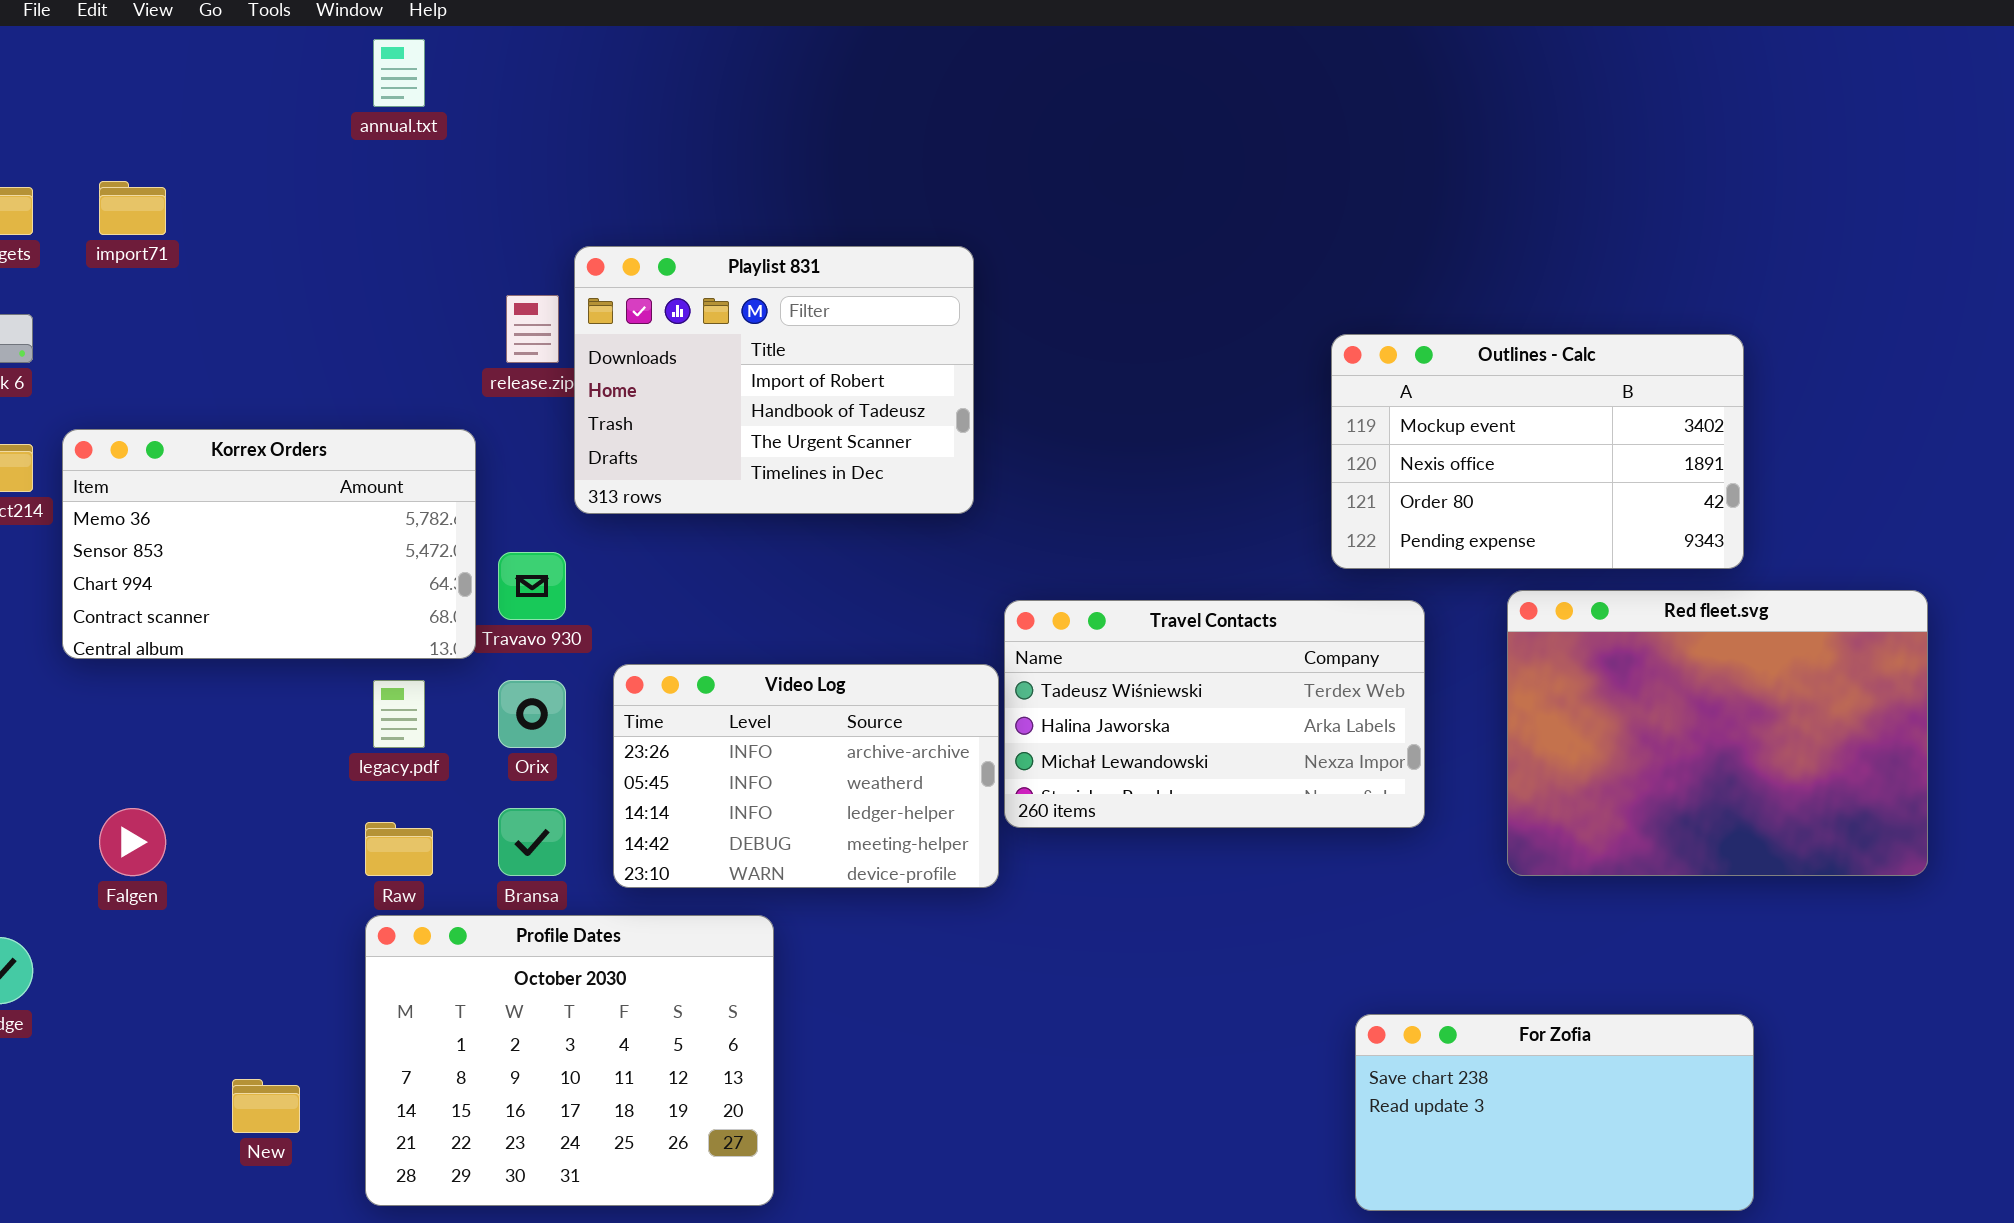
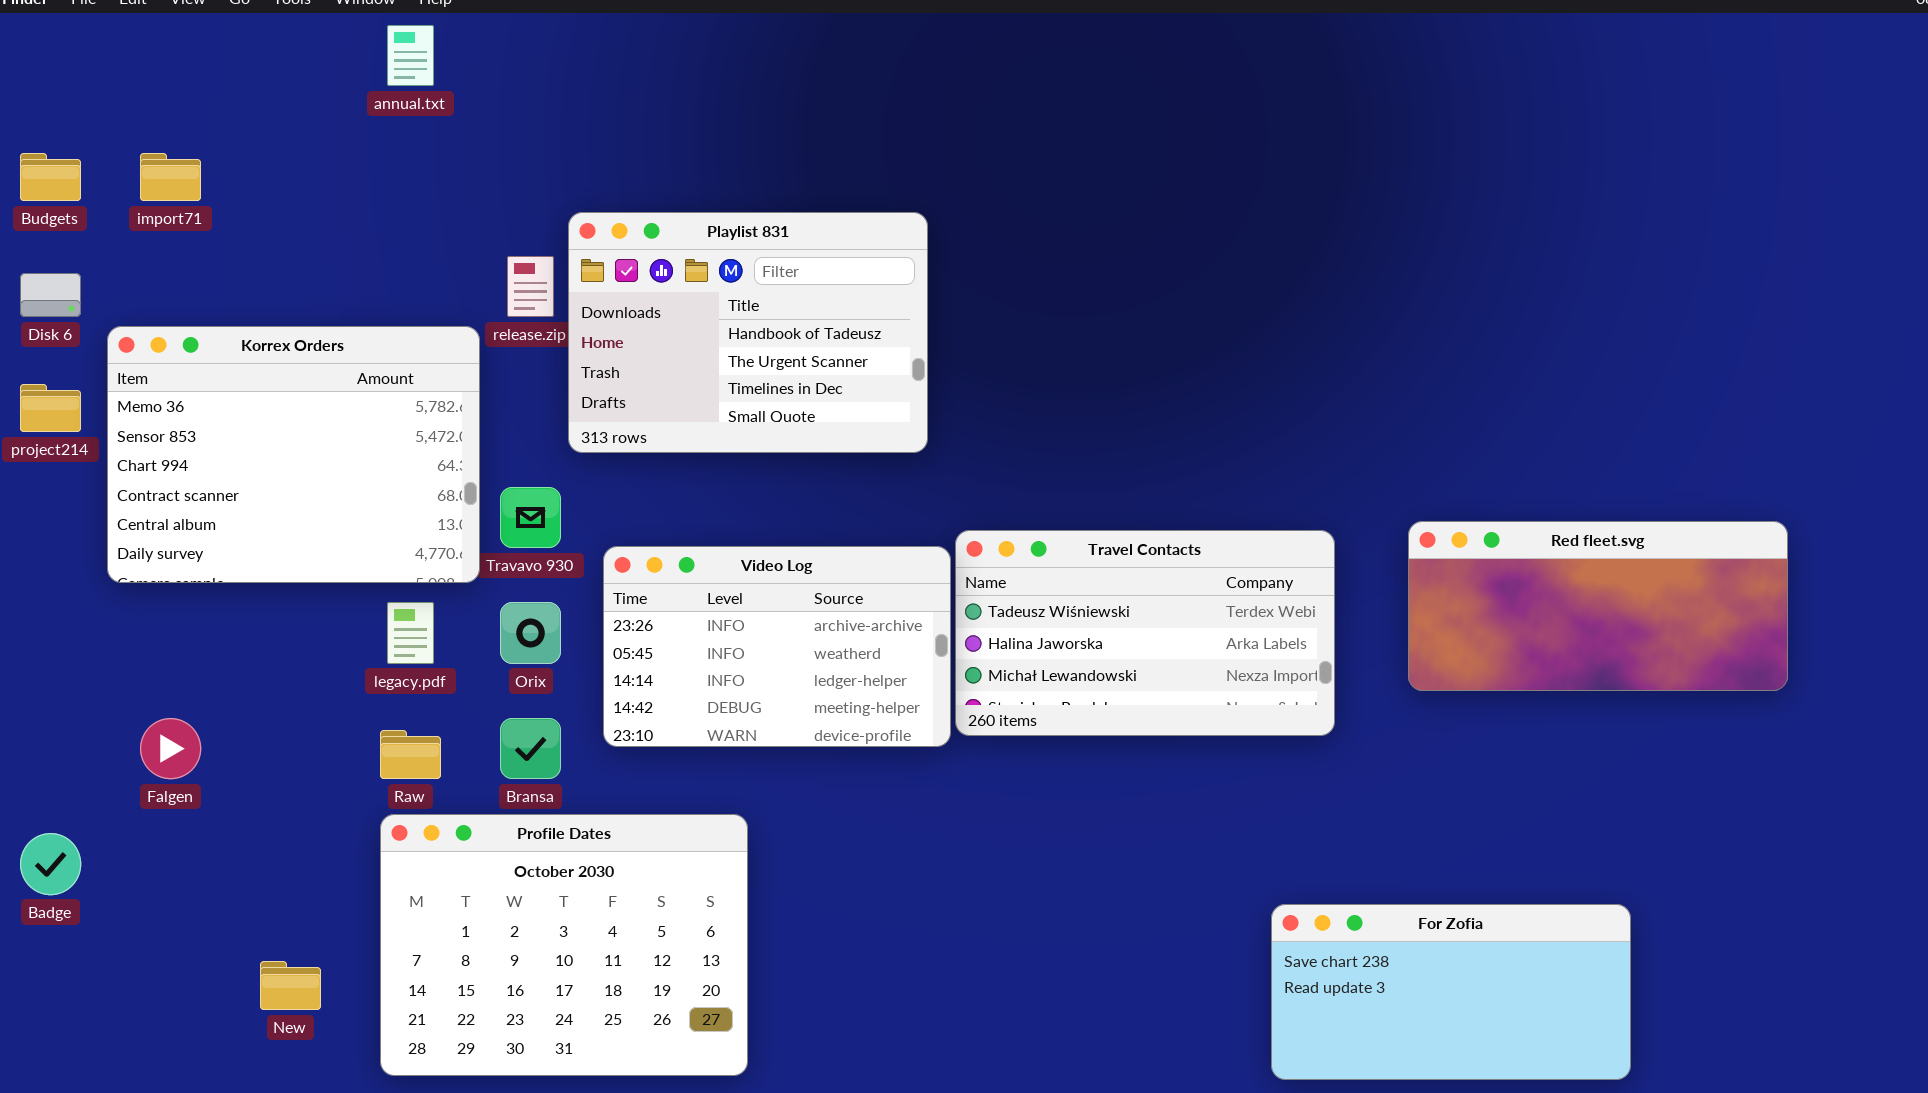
Playlist 831: [574,246,974,514] -> [568,212,928,453], scrolled down 1 row
Outlines - Calc: [1331,334,1744,569] -> none, closed
Korrex Orders: [62,429,476,659] -> [107,326,480,583], resized
Red fleet.svg: [1507,590,1928,876] -> [1408,521,1788,691], resized
Video Log: [613,664,999,888] -> [603,546,951,747], moved

